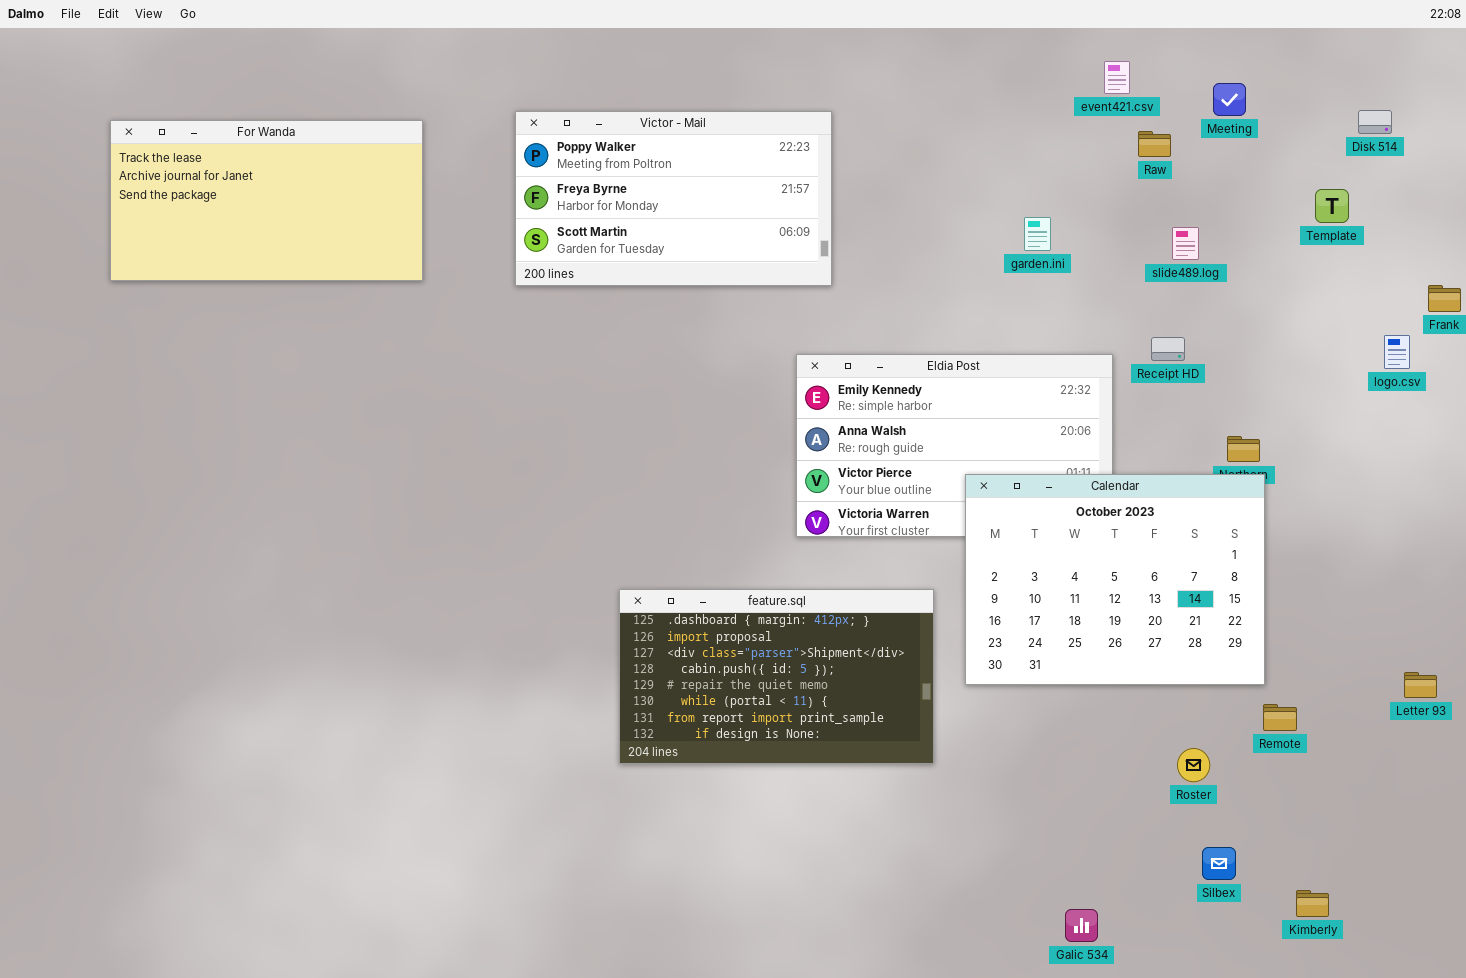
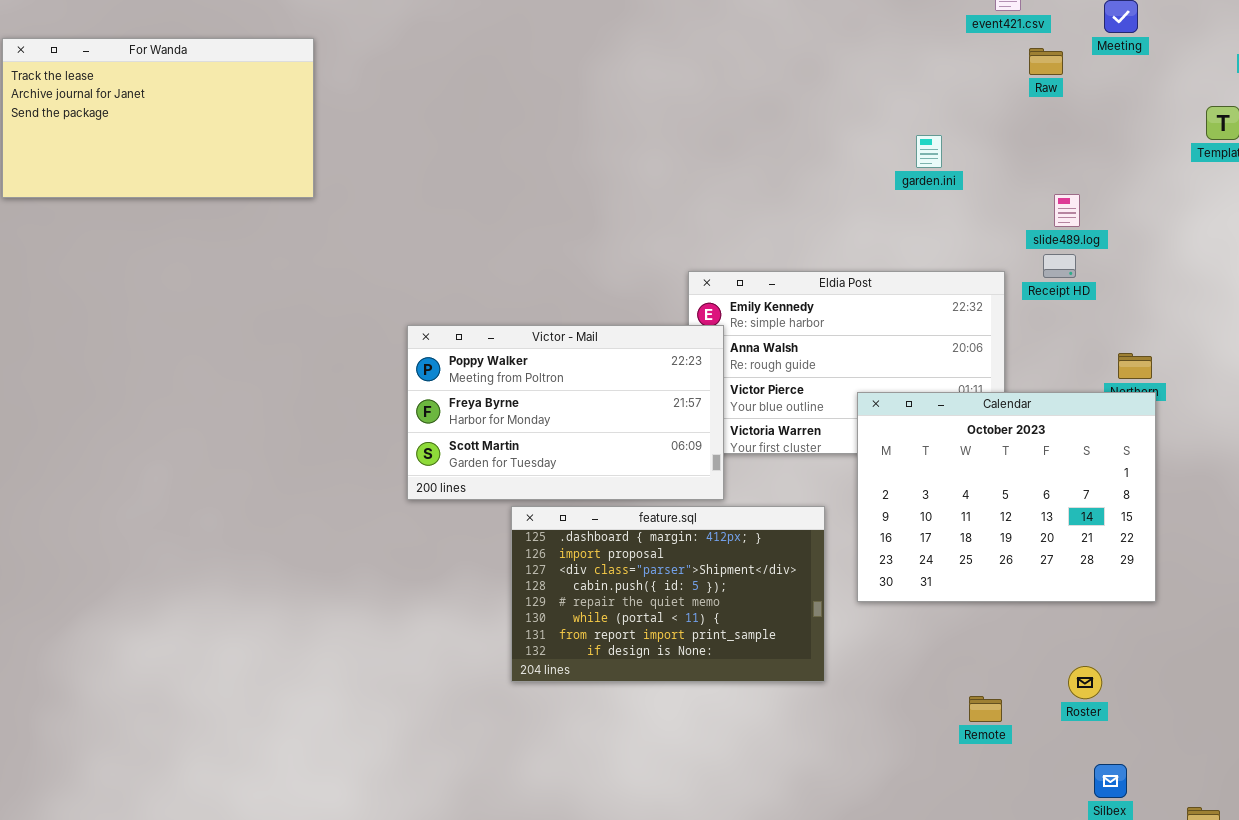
Victor - Mail: [515,111,832,286] -> [407,325,724,500], moved
slide489.log: [1172,227,1199,260] -> [1054,194,1080,227], moved
Remote: [1263,704,1297,731] -> [969,696,1002,722], moved

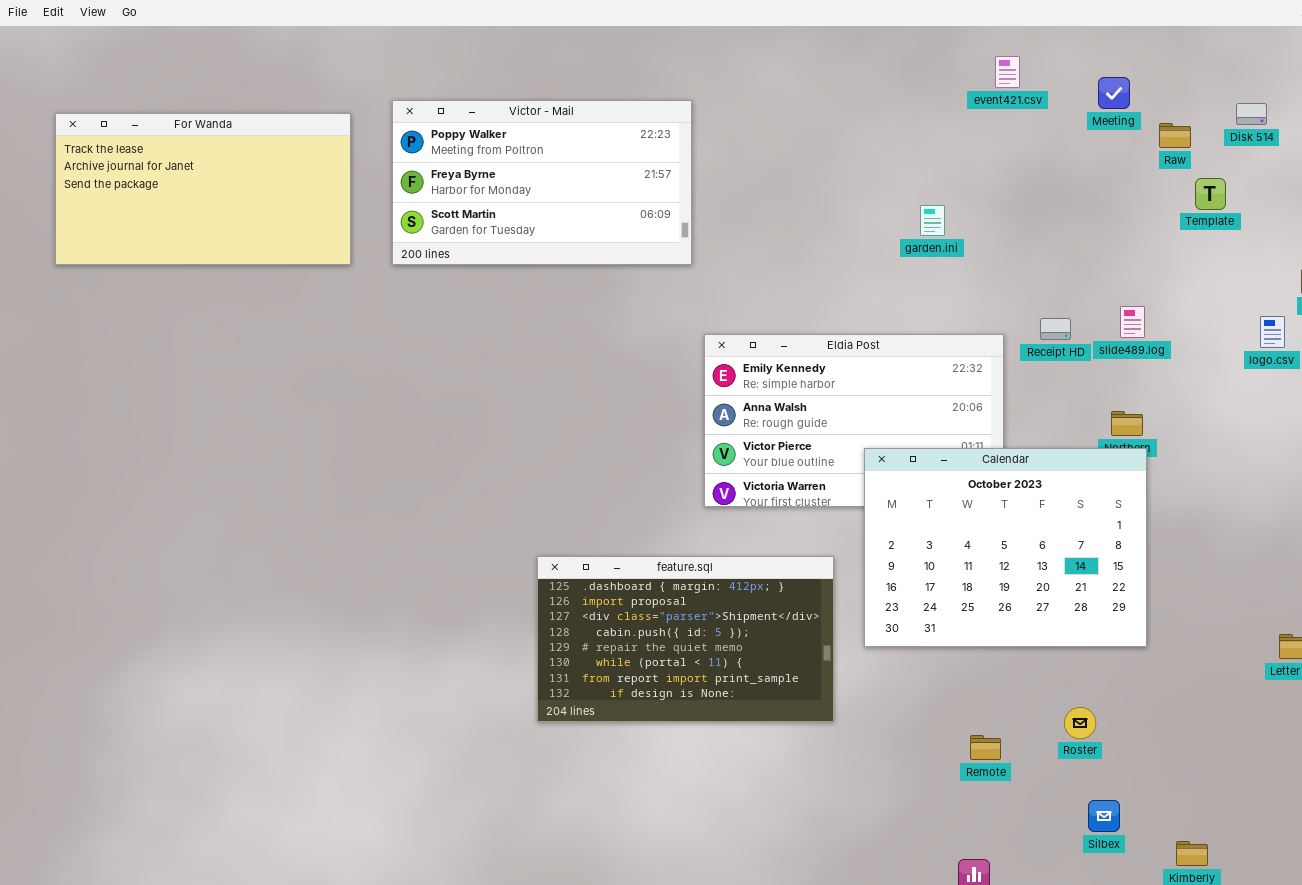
Raw: [1029,48,1063,75] -> [1159,123,1191,148], moved
slide489.log: [1054,194,1080,227] -> [1120,306,1145,338], moved
Victor - Mail: [407,325,724,500] -> [392,100,692,265], moved

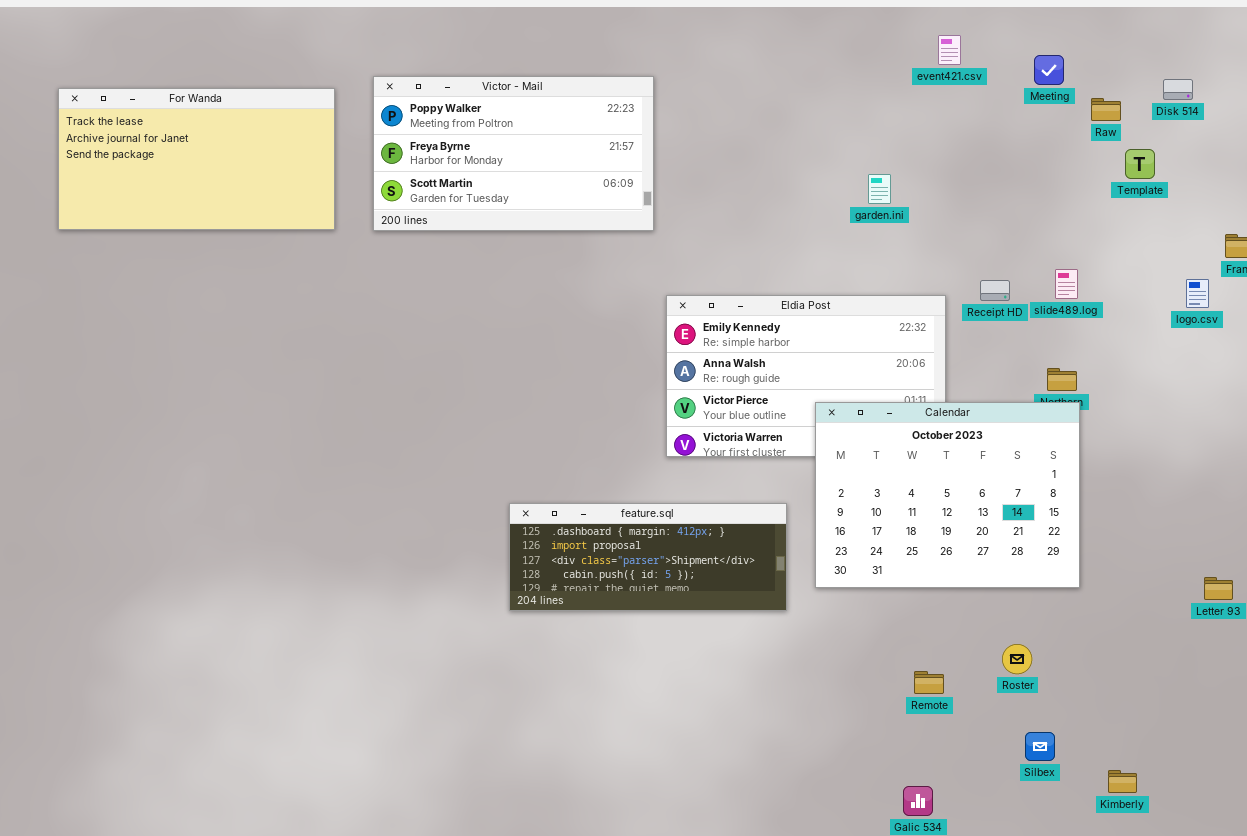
feature.sql: [537,556,834,722] -> [509,503,787,611], resized

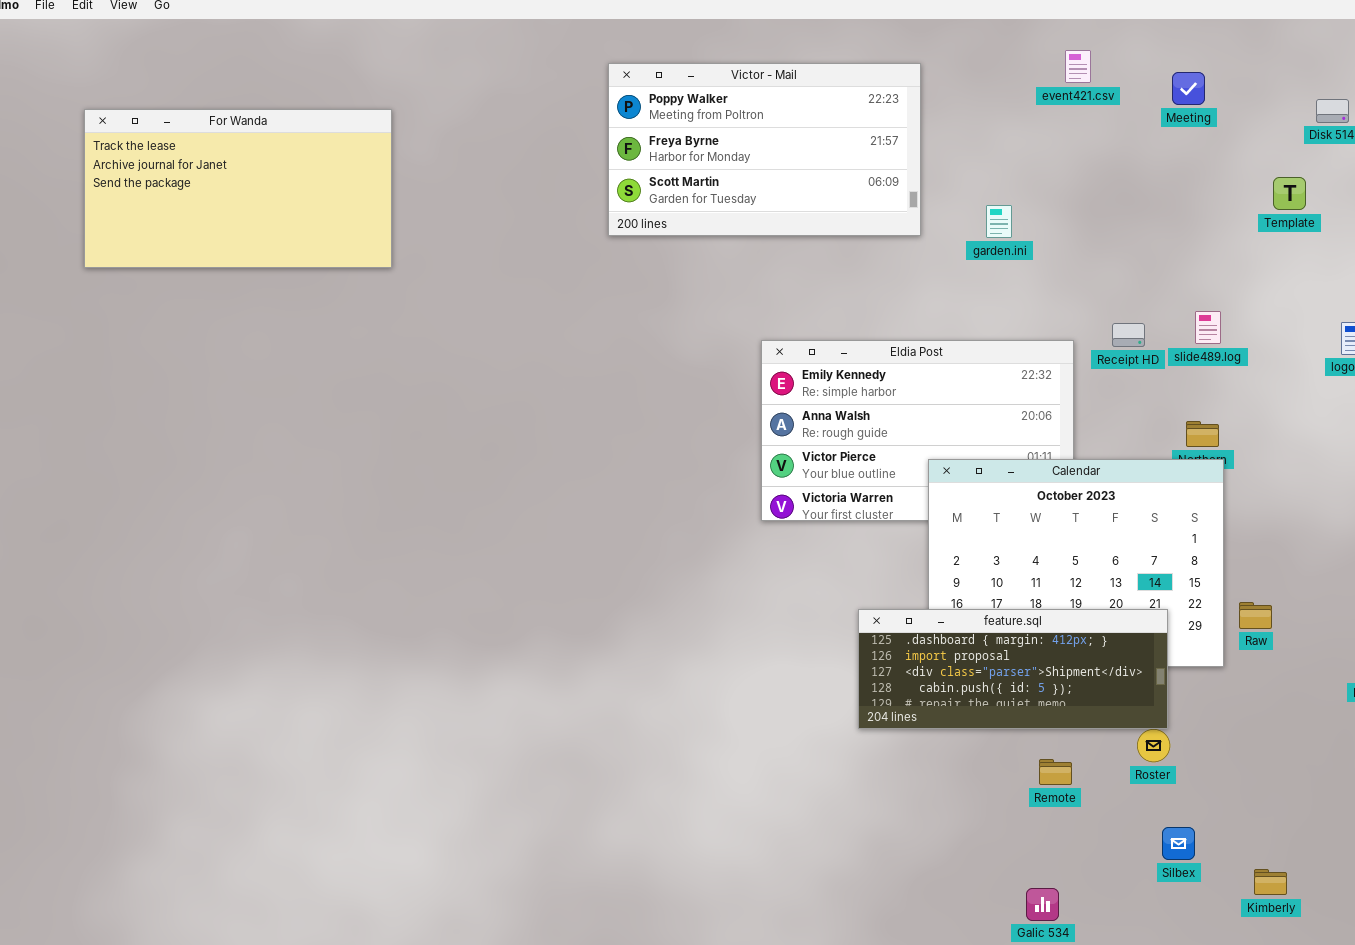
Victor - Mail: [373,76,654,231] -> [608,63,921,236], moved
Raw: [1091,98,1121,121] -> [1239,602,1272,629], moved
feature.sql: [509,503,787,611] -> [858,609,1168,729], moved

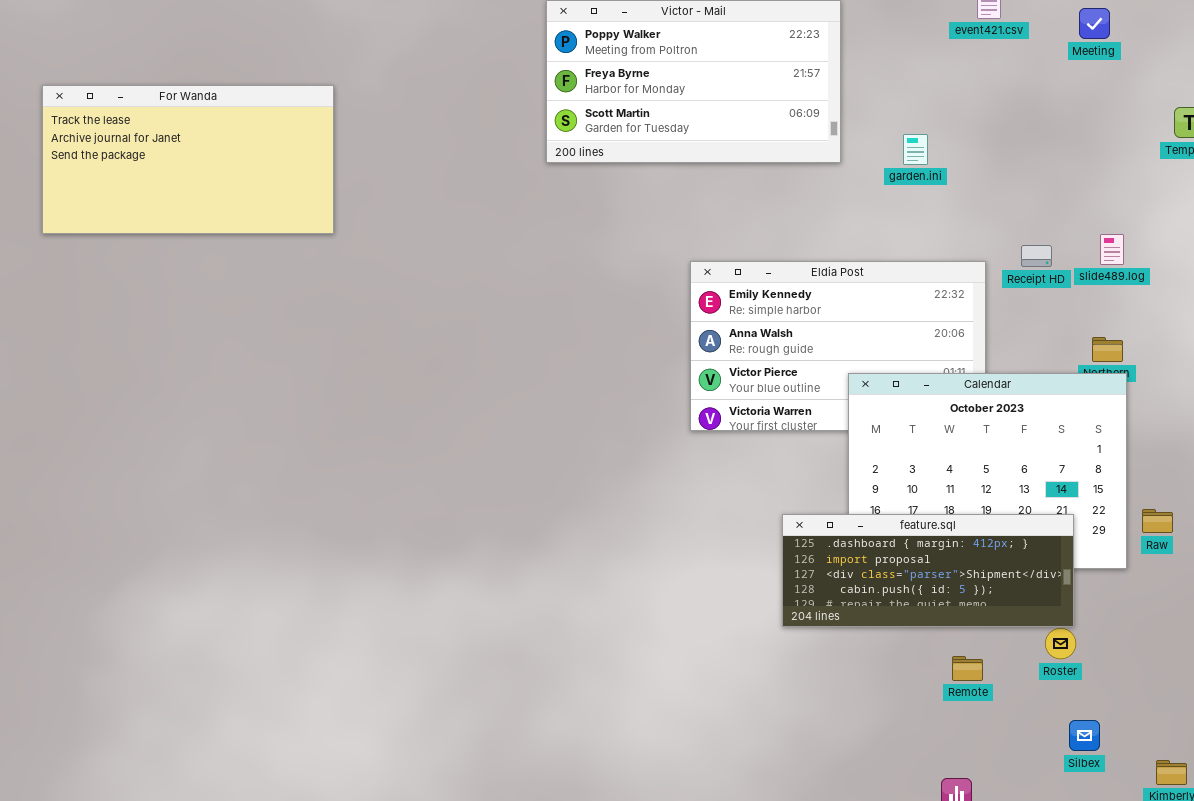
For Wanda: [84,109,392,268] -> [42,85,334,234], moved

